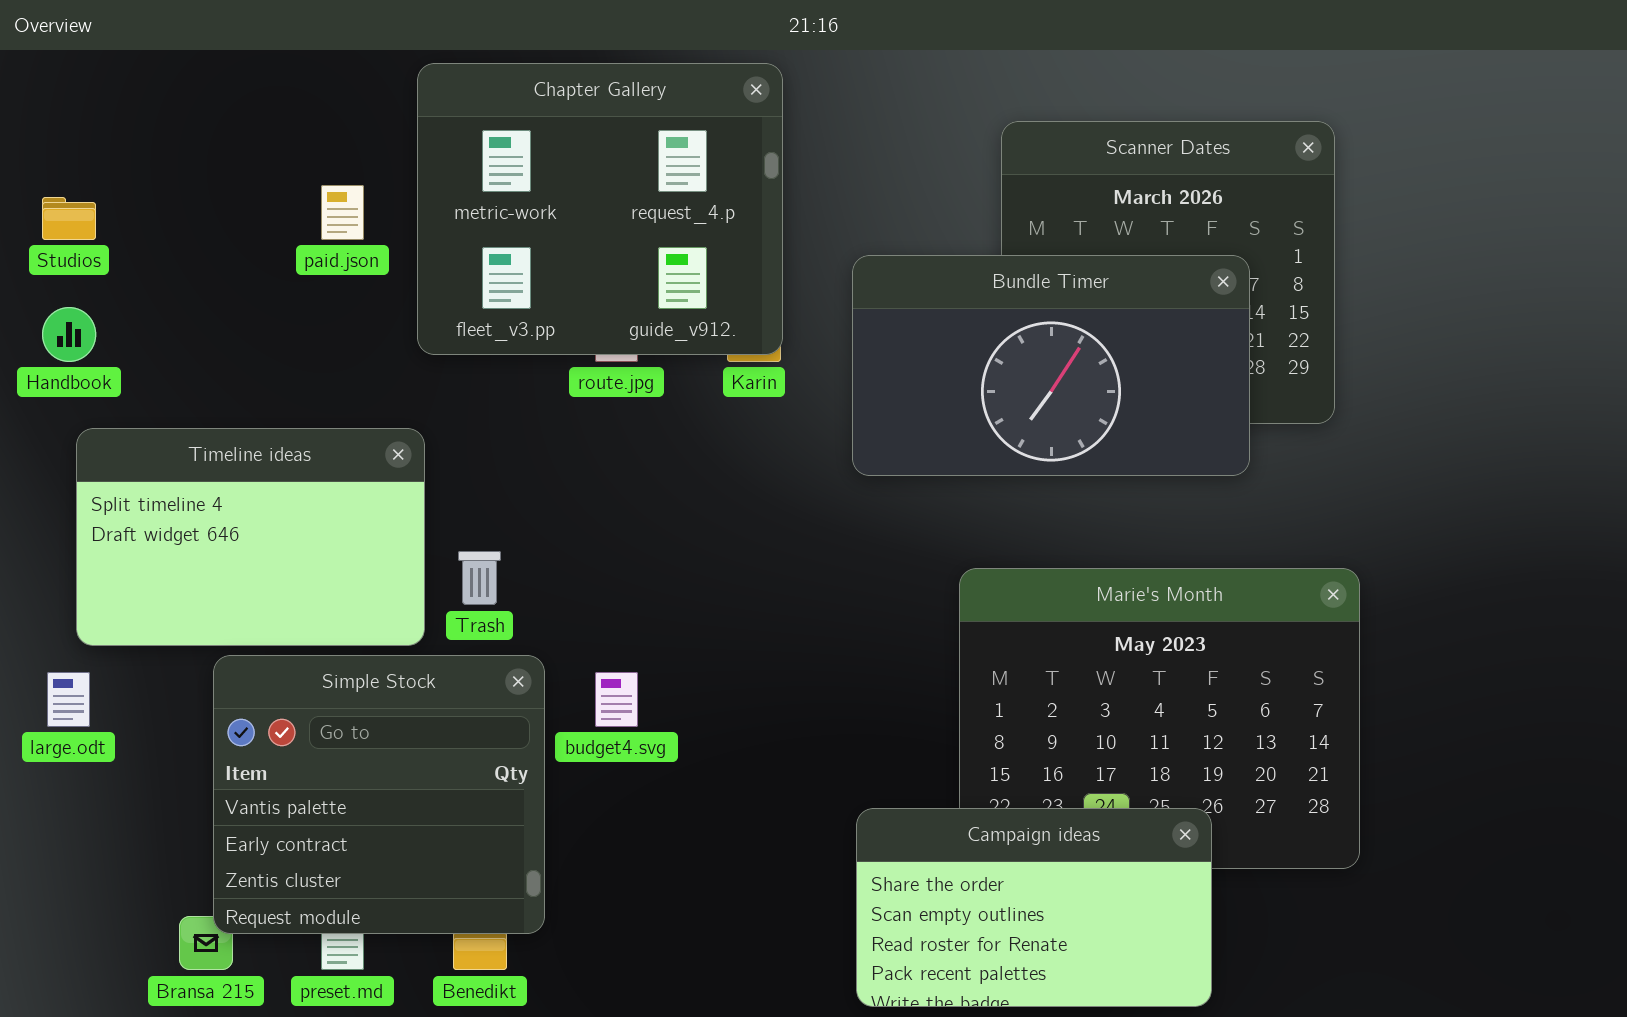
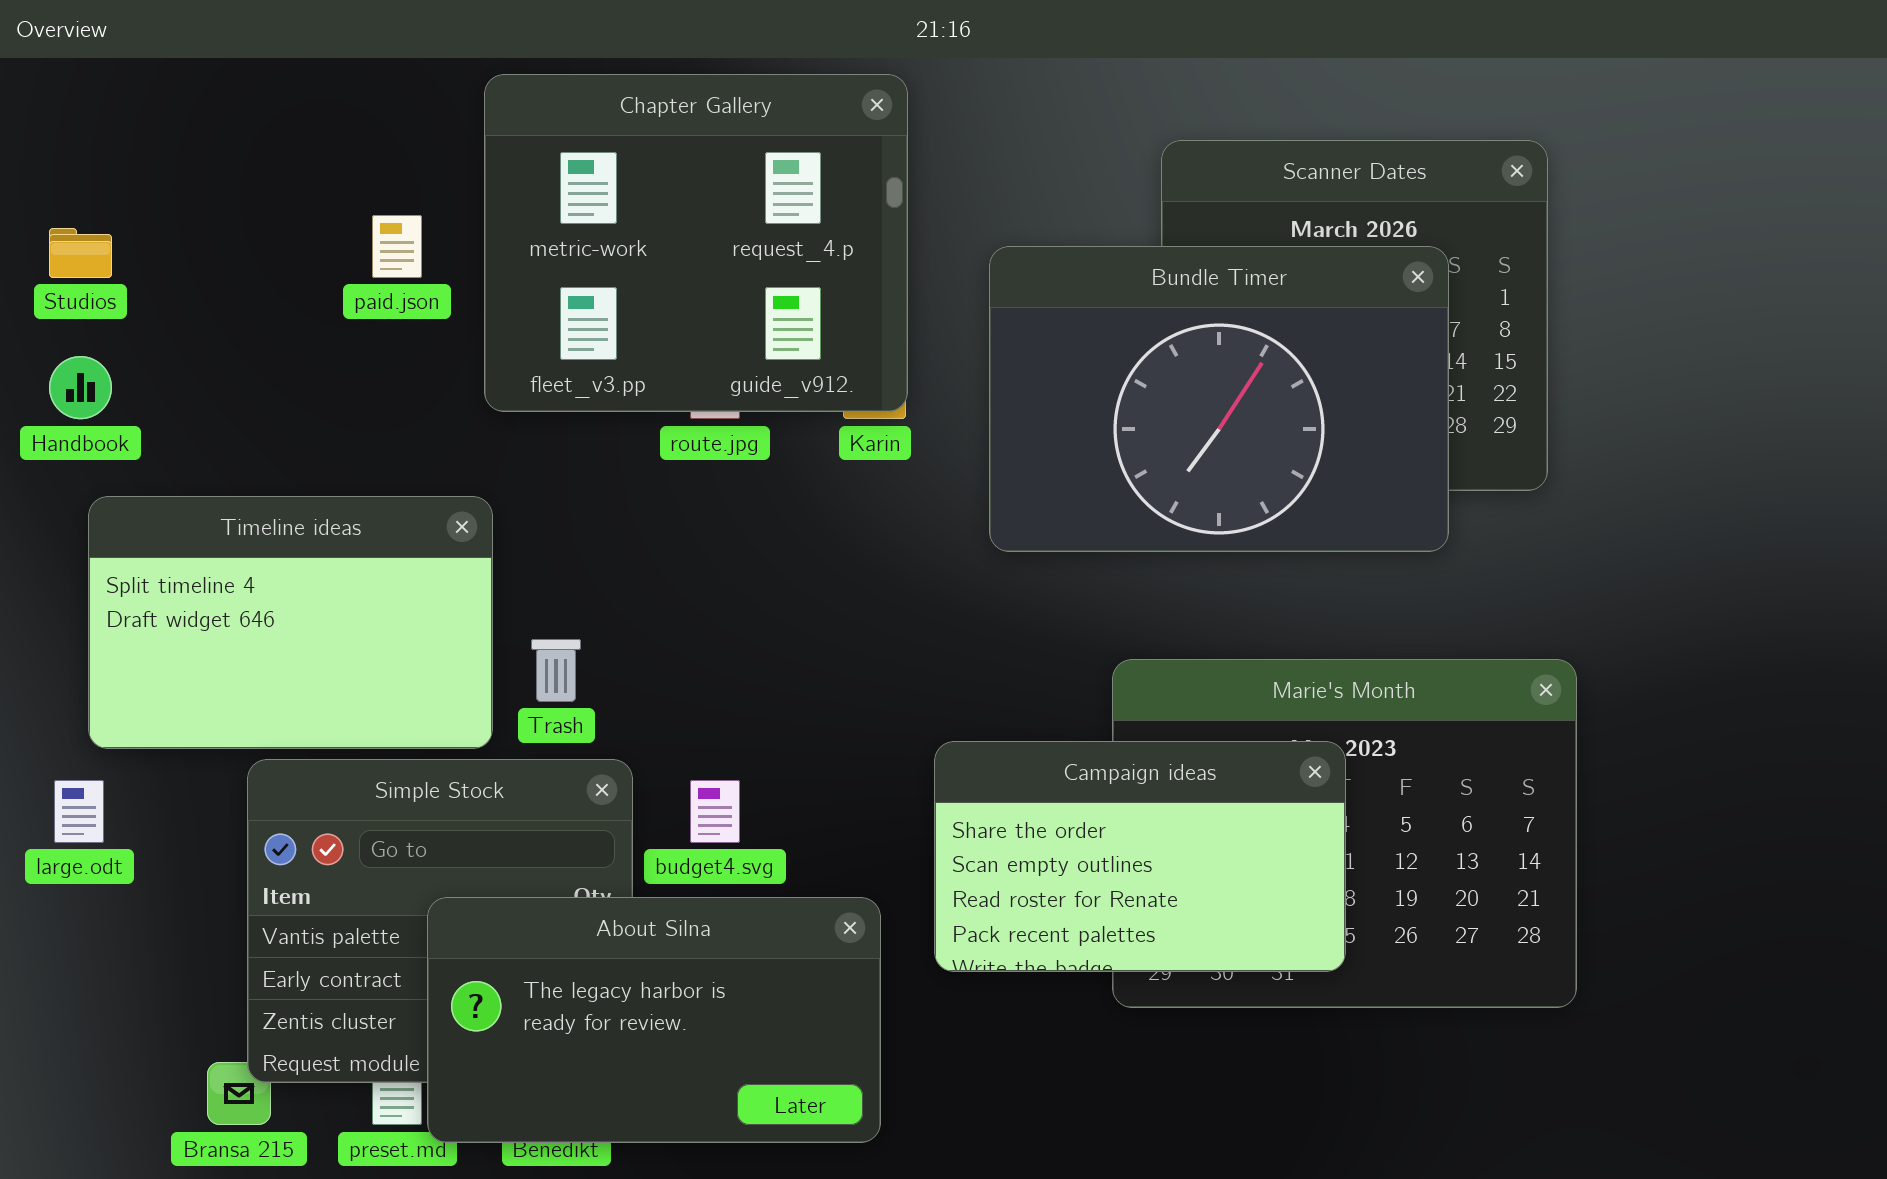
Bundle Timer: [852,255,1250,476] -> [989,246,1449,552], resized
About Silna: none -> [427,897,881,1143], opened
Campaign ideas: [856,808,1212,1007] -> [934,741,1346,972], moved

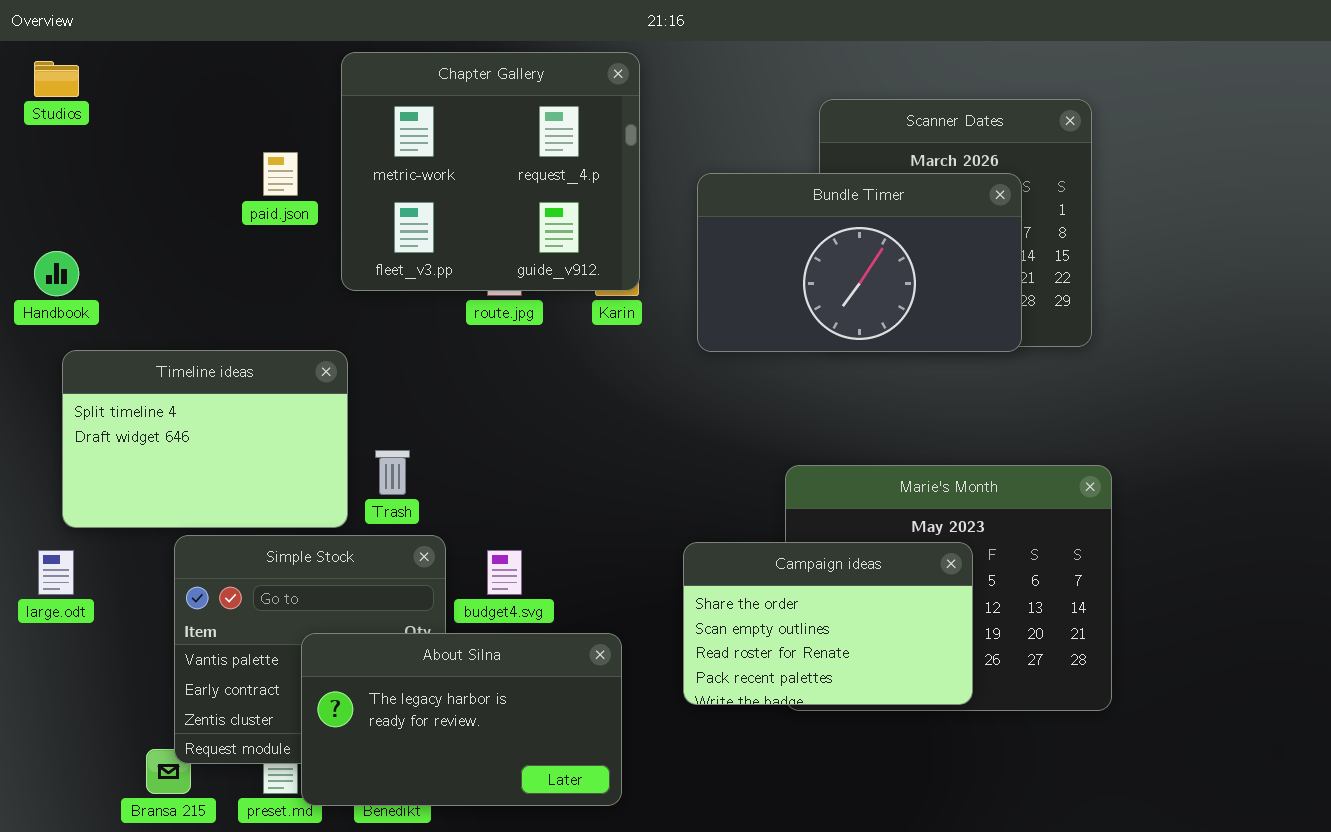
Studios: [49,228,112,278] -> [34,61,79,97], moved
Bundle Timer: [989,246,1449,552] -> [697,173,1022,352], resized
Campaign ideas: [934,741,1346,972] -> [683,542,973,705], moved

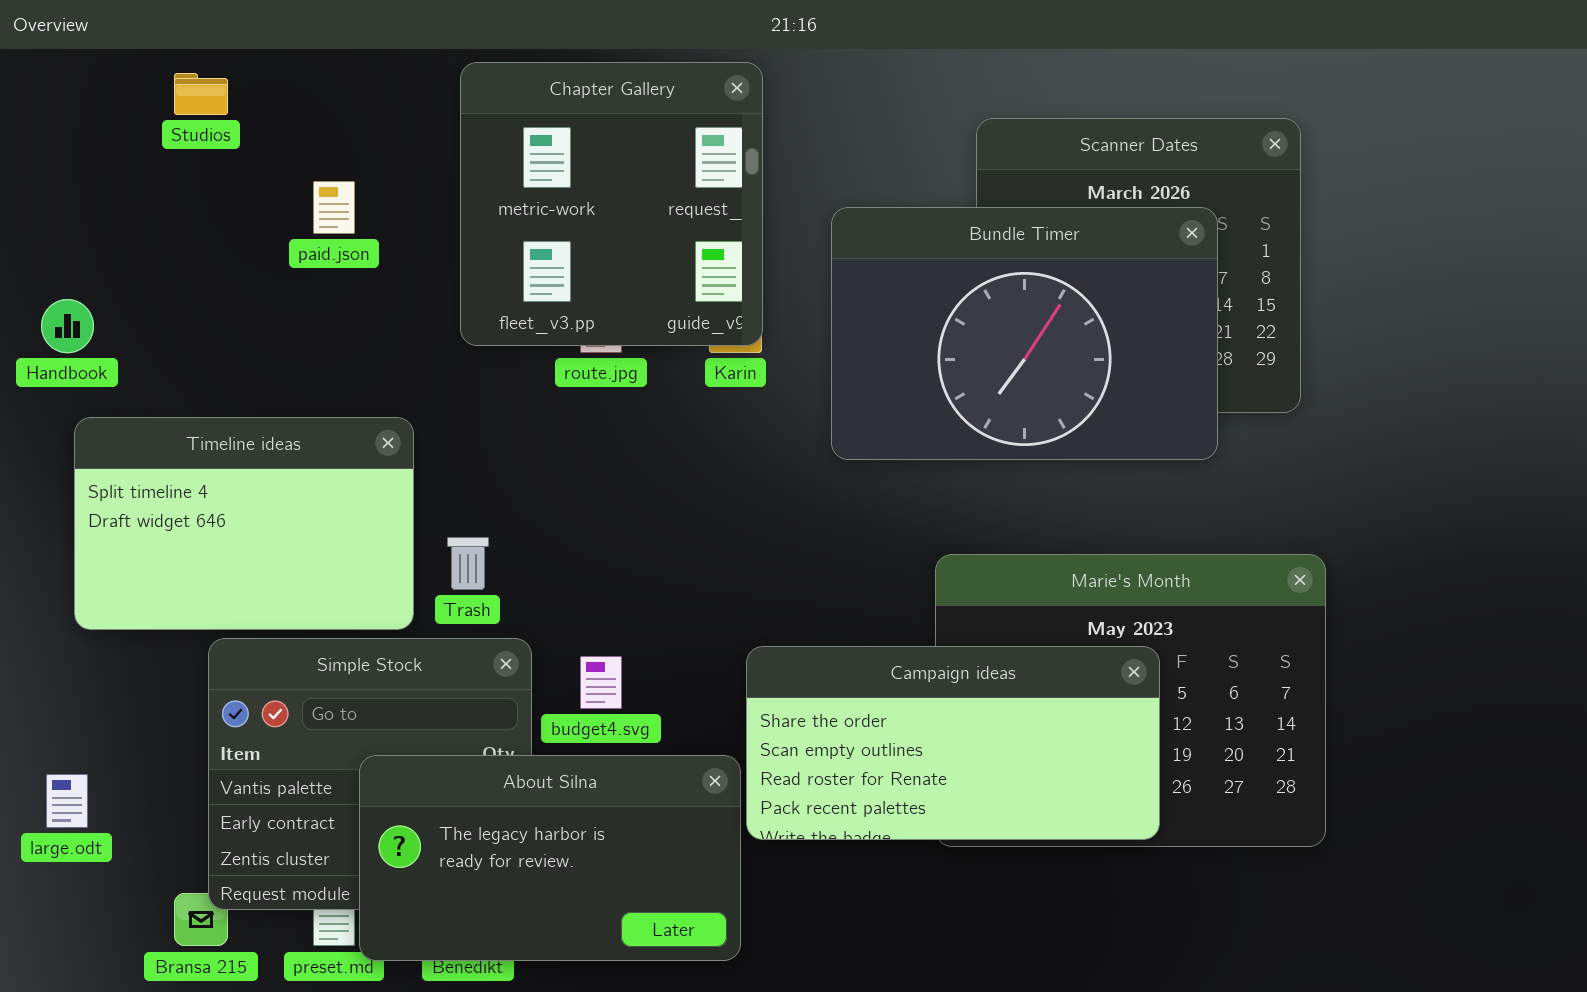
Chapter Gallery: [341,52,640,291] -> [460,62,763,346], resized
Studios: [34,61,79,97] -> [174,73,228,115], moved
Bundle Timer: [697,173,1022,352] -> [831,207,1218,460], resized
Campaign ideas: [683,542,973,705] -> [746,646,1160,840], resized
large.odt: [38,550,74,595] -> [46,774,88,828], moved

